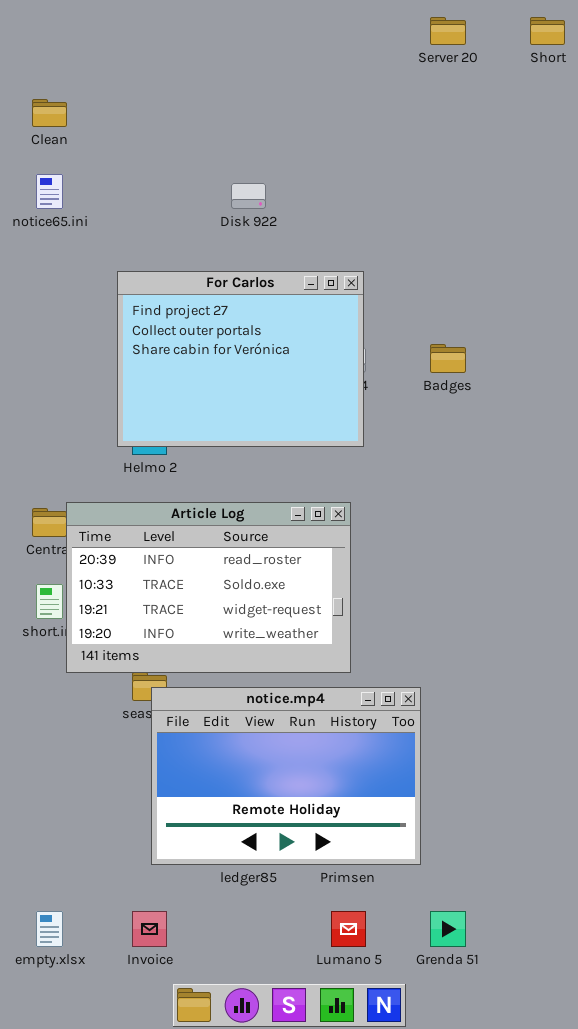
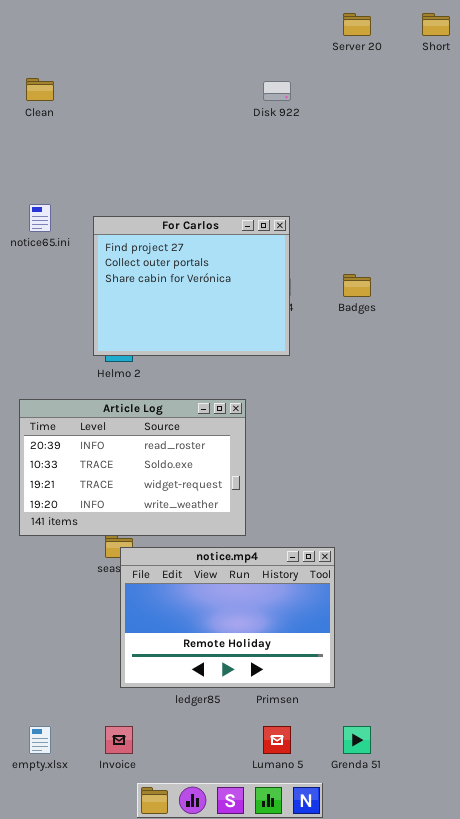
notice65.ini: [36,174,63,209] -> [29,204,51,232], moved
Disk 922: [231,183,266,209] -> [263,81,291,101], moved
Article Log: [66,502,351,673] -> [19,399,246,536], moved

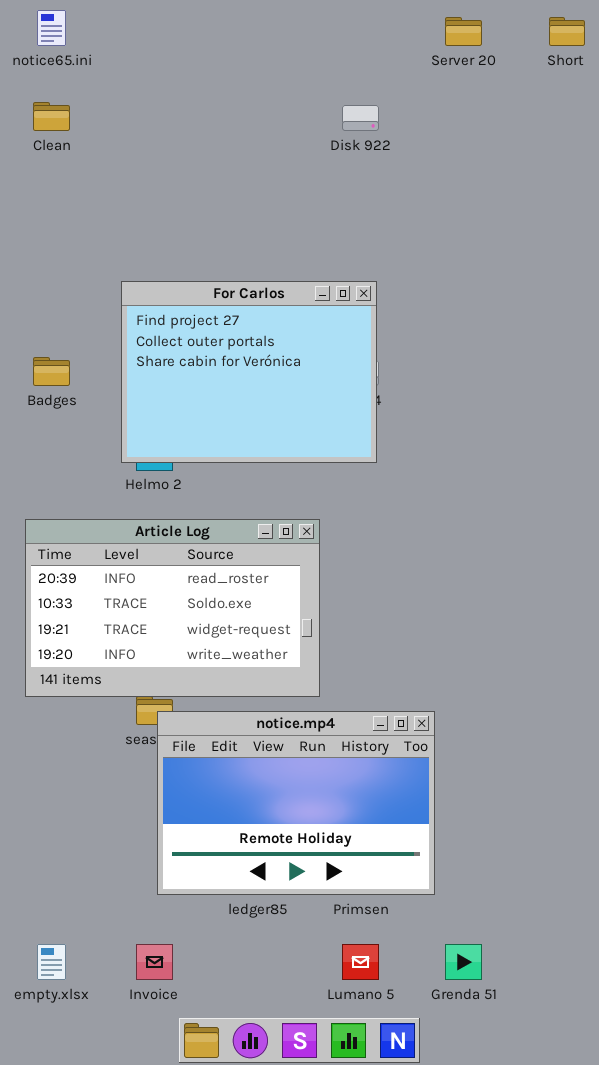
notice65.ini: [29,204,51,232] -> [37,10,66,46], moved
Badges: [343,274,371,297] -> [33,357,70,386], moved

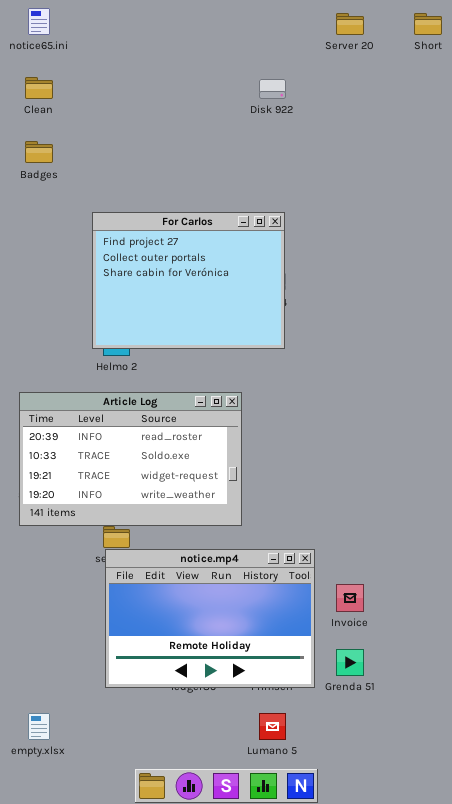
Badges: [33,357,70,386] -> [25,141,53,163], moved
notice.mp4: [157,711,435,895] -> [105,549,315,688], moved
Invoice: [136,944,173,980] -> [336,584,364,612], moved
Grenda 51: [445,944,482,980] -> [336,649,364,676], moved

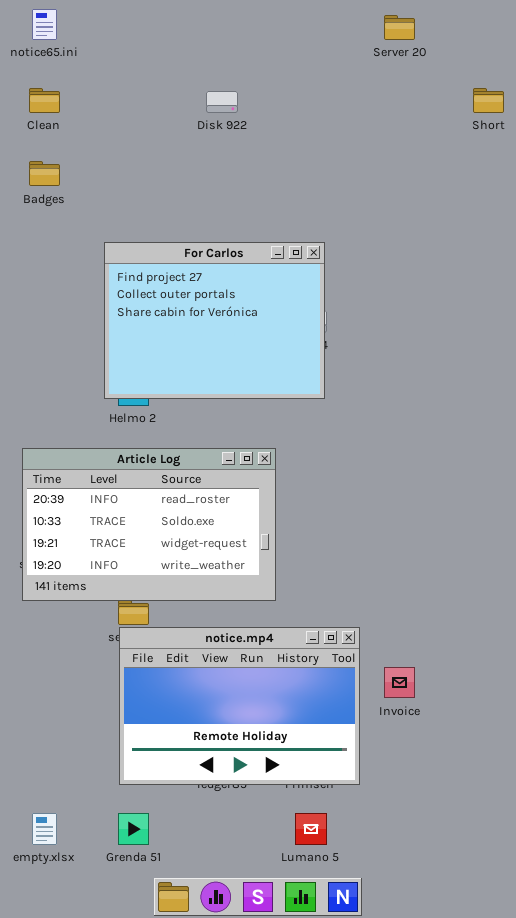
Short: [414,13,442,35] -> [473,88,504,113], moved
Disk 922: [259,79,286,99] -> [206,91,238,113], moved
Grenda 51: [336,649,364,676] -> [118,813,149,845], moved

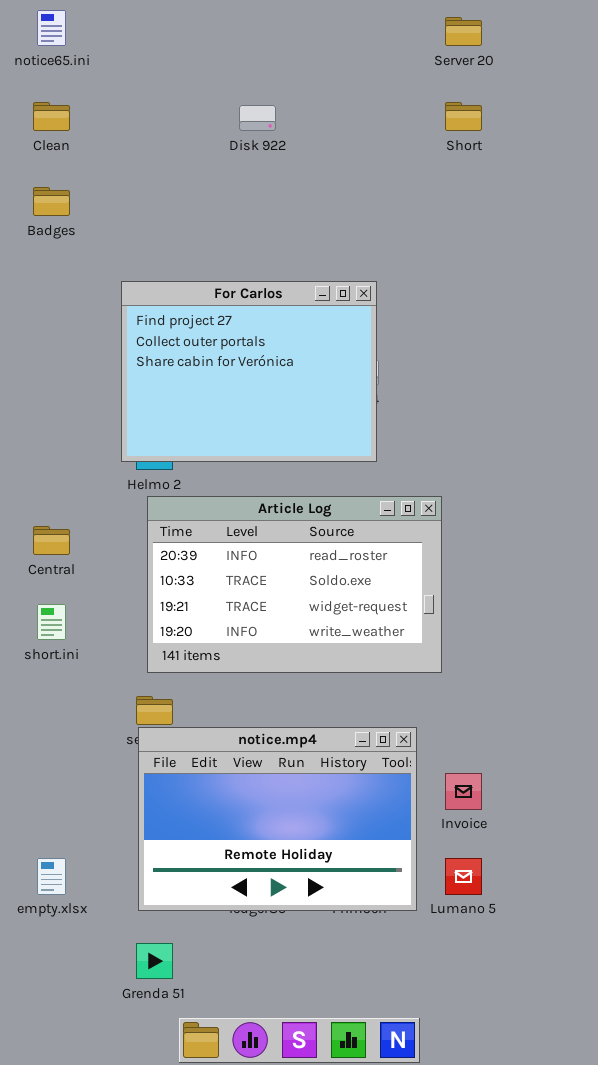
Short: [473,88,504,113] -> [445,102,482,131], moved
Article Log: [22,448,276,601] -> [147,496,442,673], moved
empty.xlsx: [32,813,57,845] -> [37,858,66,895], moved
Lumano 5: [295,813,327,845] -> [445,858,482,895], moved

